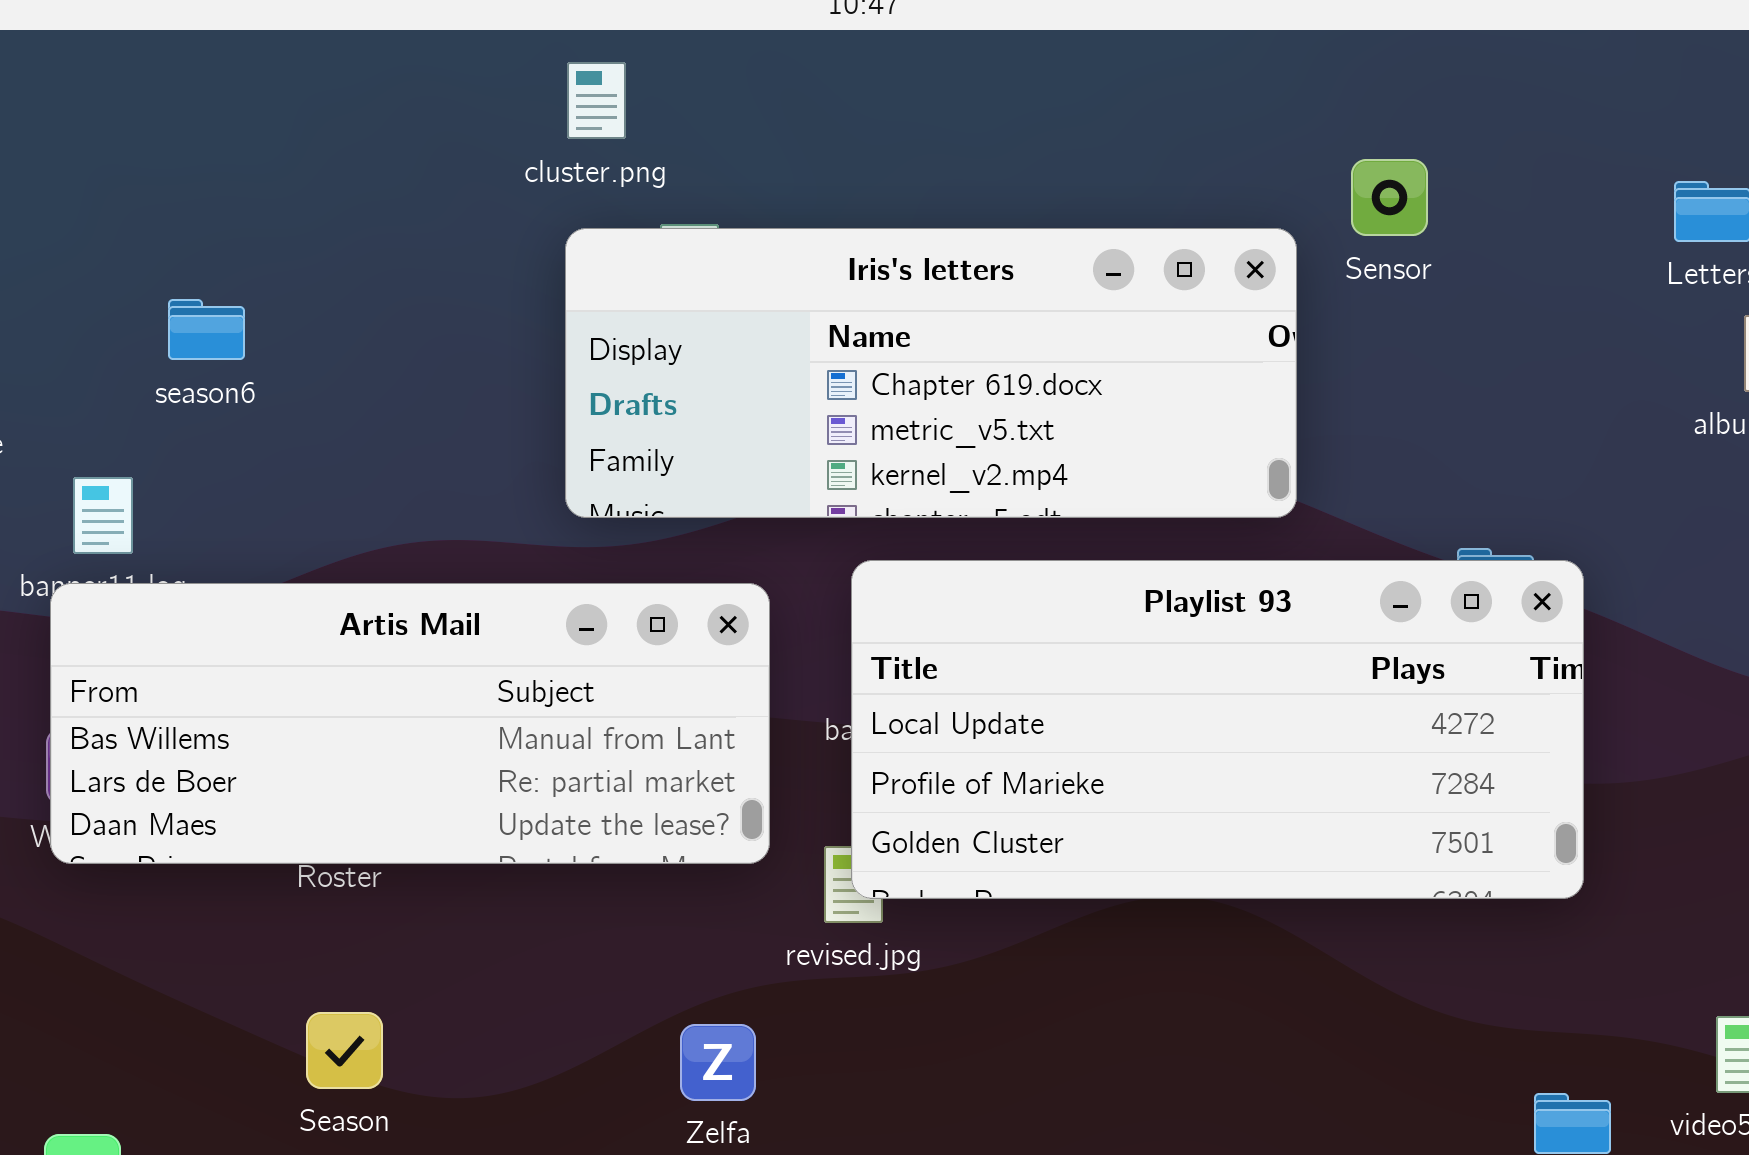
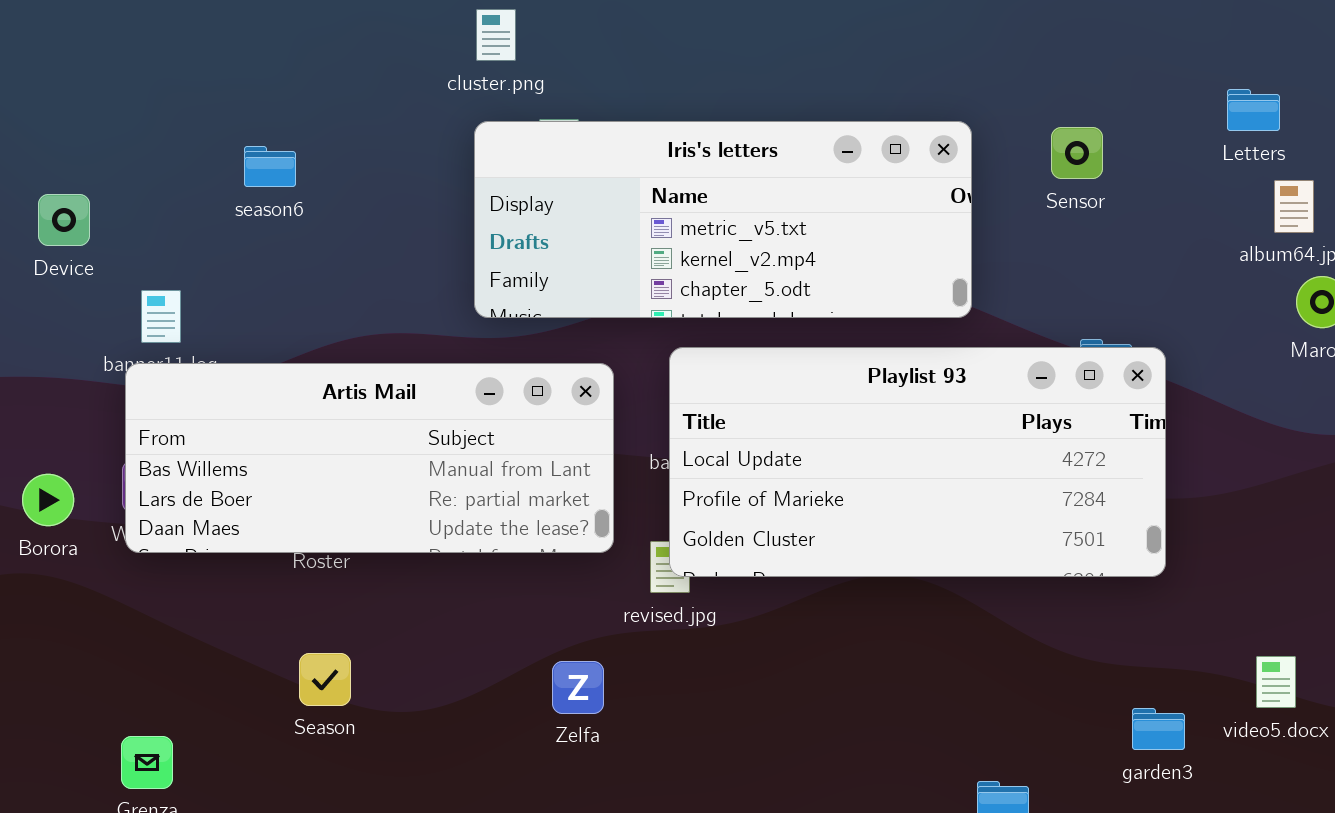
Sensor: [1351,159,1428,236] -> [1051,127,1103,179], moved
Iris's letters: [565,228,1297,518] -> [474,121,972,318], scrolled down 1 row
season6: [168,299,245,360] -> [244,146,296,187], moved

